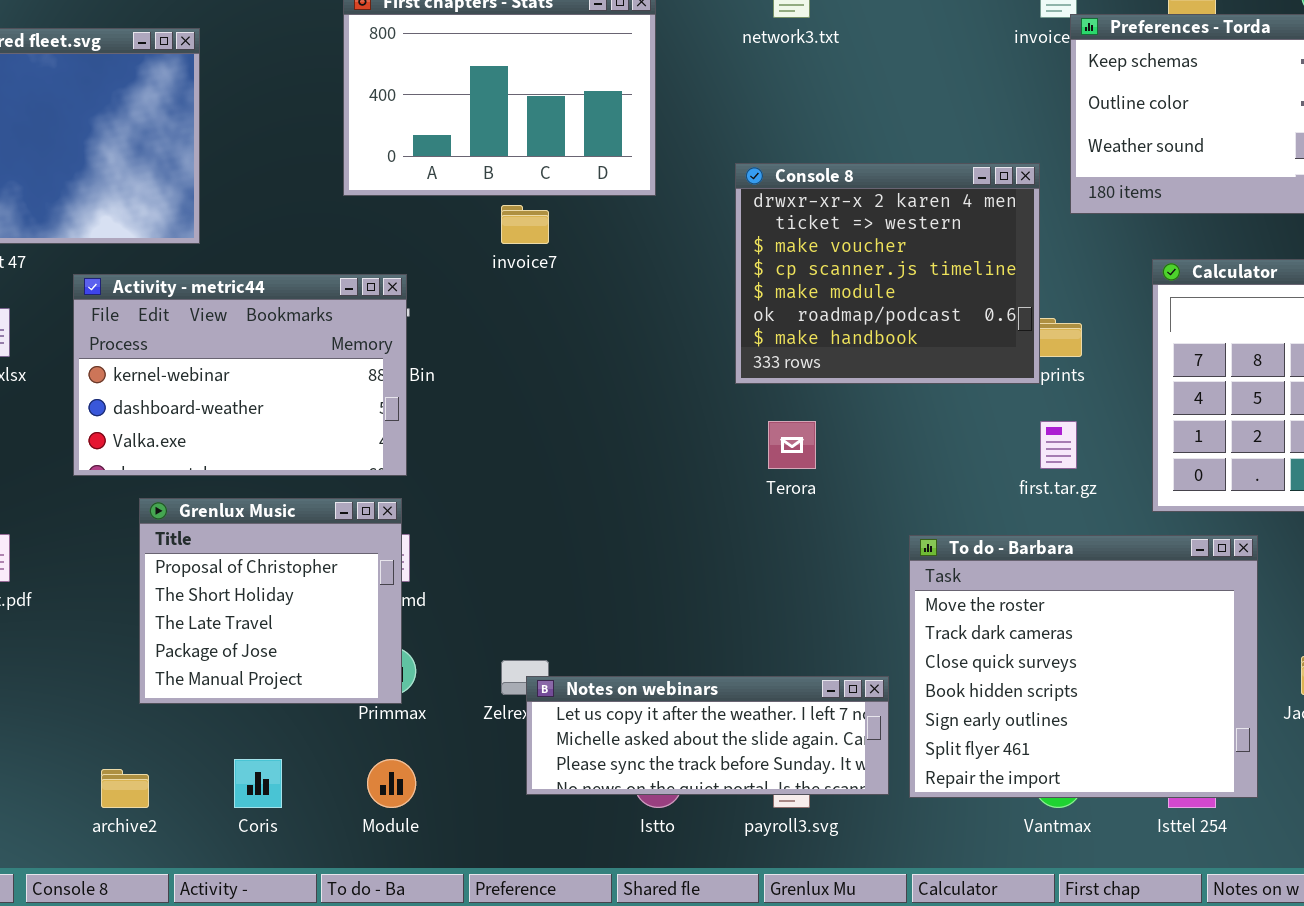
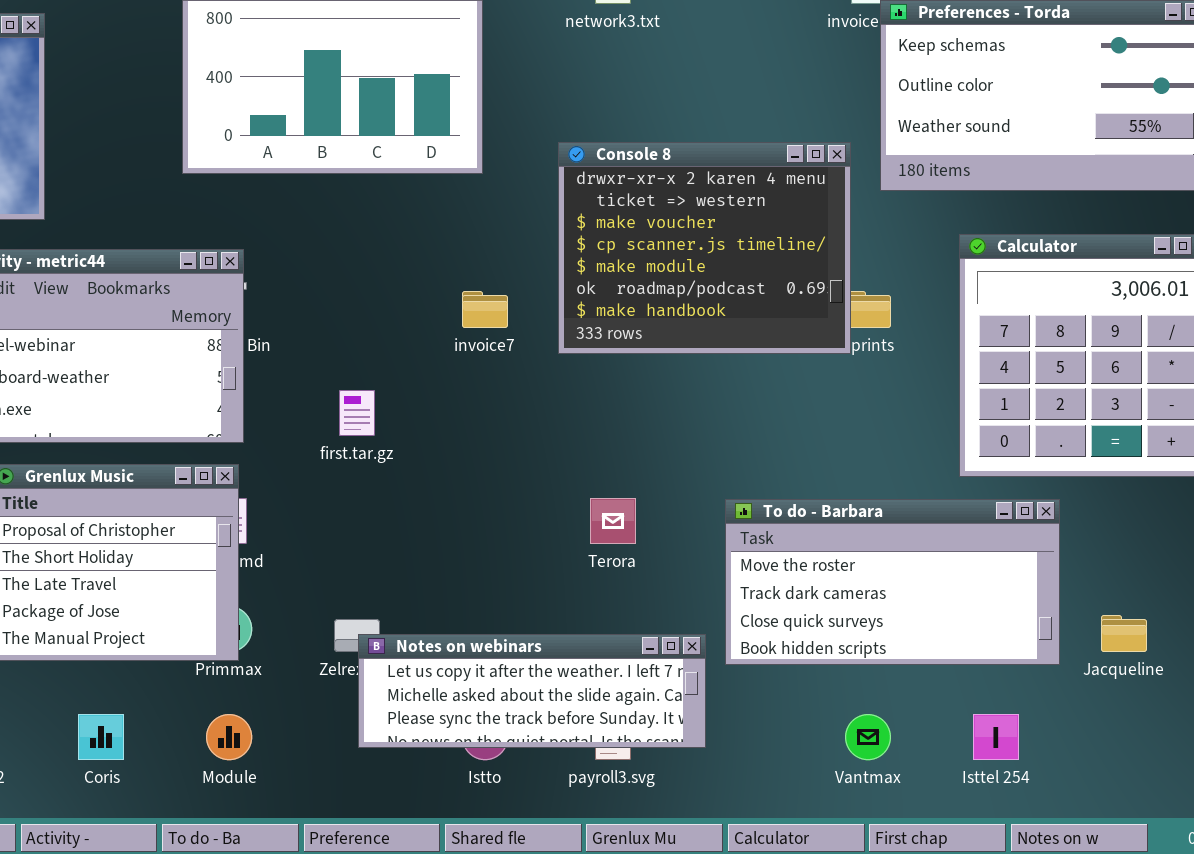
invoice7: [501,205,549,244] -> [462,291,508,328], moved
Terora: [768,421,816,469] -> [590,498,636,544], moved
first.tar.gz: [1040,421,1077,469] -> [339,390,375,436], moved
To do - Barbara: [909,535,1258,798] -> [725,499,1060,665], resized

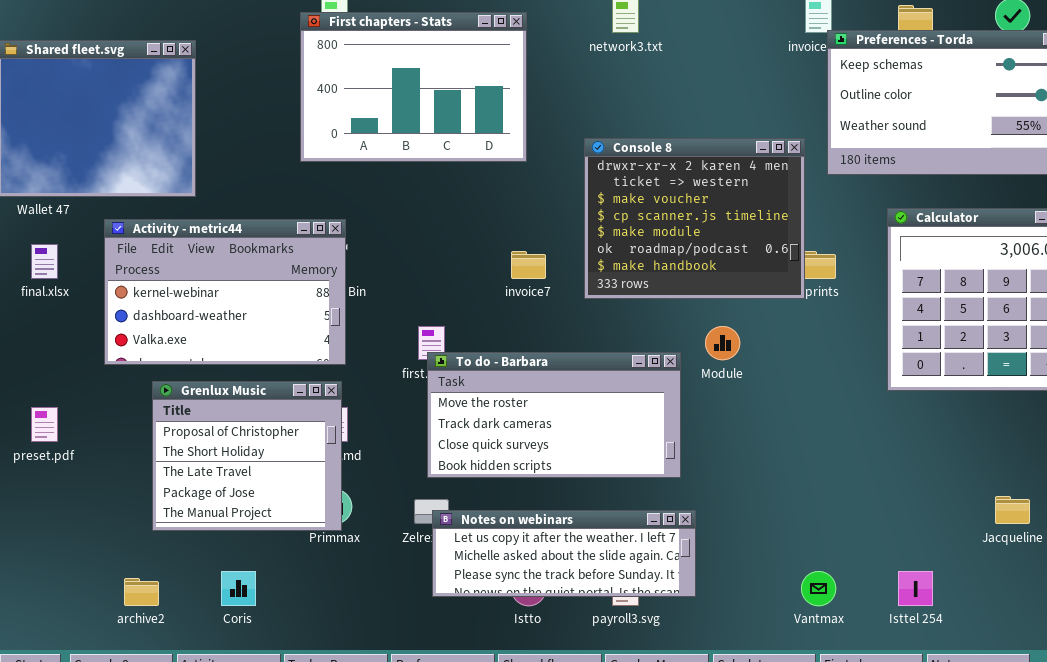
To do - Barbara: [725,499,1060,665] -> [427,352,681,478], moved
Module: [206,714,252,760] -> [705,326,740,360], moved

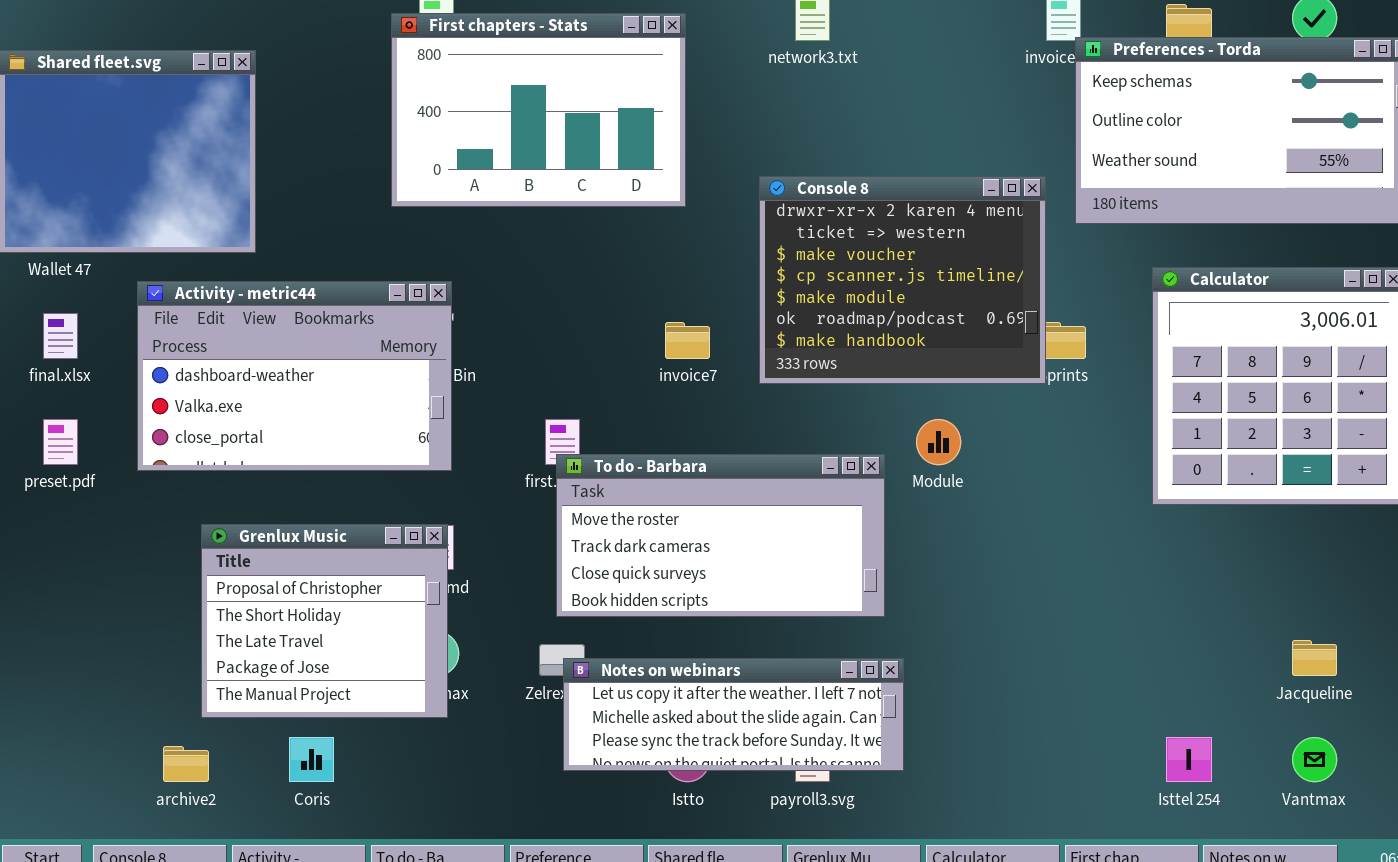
Activity - metric44: [104,219,346,365] -> [137,281,452,471], scrolled down 1 row
Grenlux Music: [152,381,342,531] -> [201,524,448,718], moved
preset.pdf: [31,407,58,442] -> [43,419,78,465], moved
Vantmax: [801,571,836,606] -> [1292,737,1337,782], moved

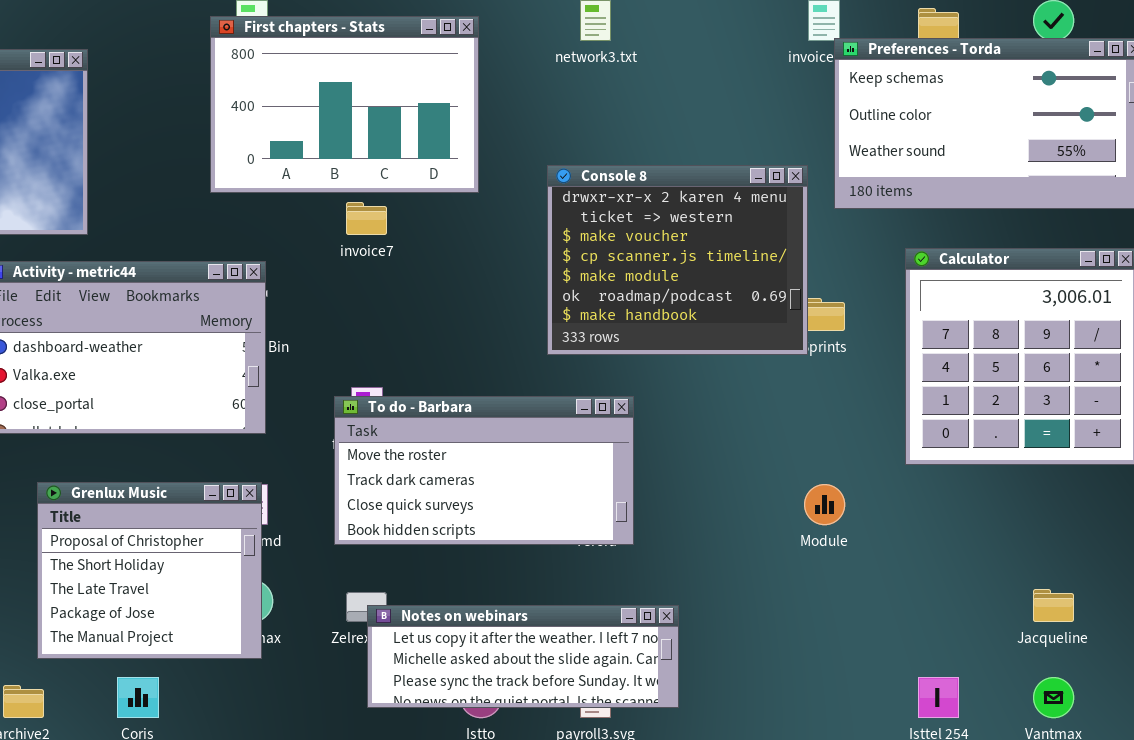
invoice7: [665,322,710,359] -> [346,202,387,235], moved
Module: [916,419,961,465] -> [804,484,845,525], moved
To do - Barbara: [556,454,885,617] -> [334,396,634,545], moved

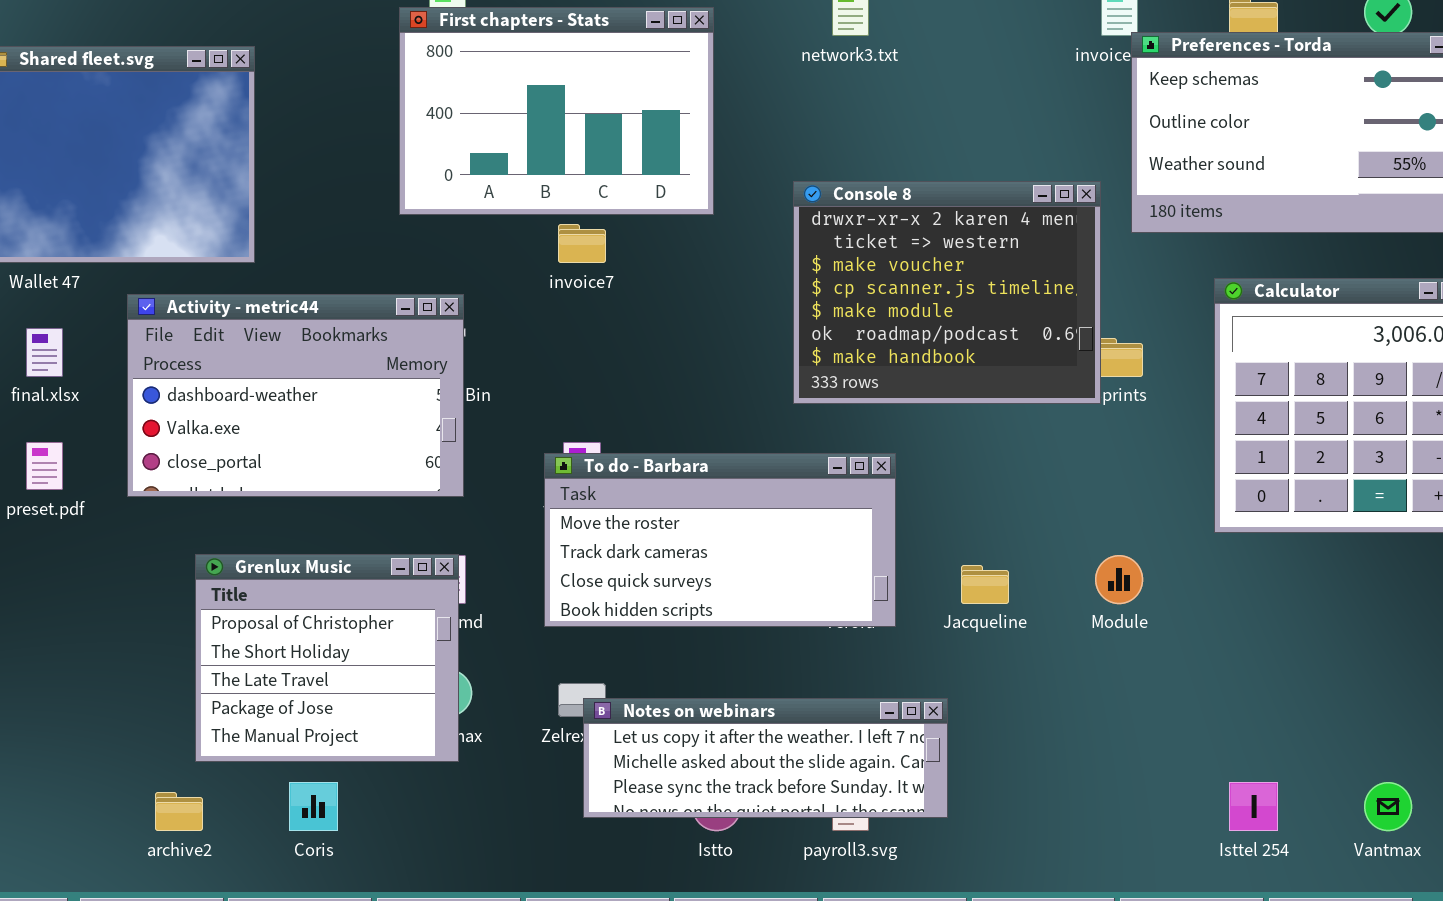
Jacqueline: [1033,589,1074,622] -> [961,565,1009,604], moved

